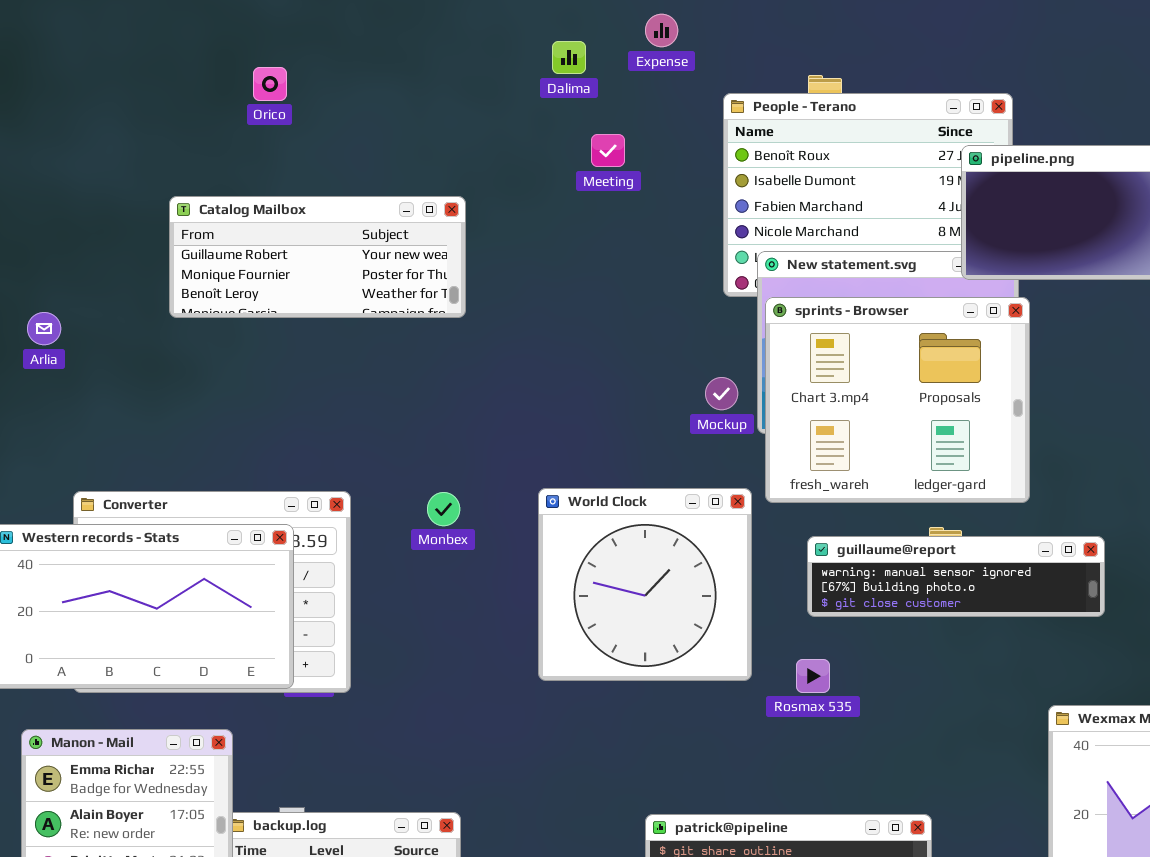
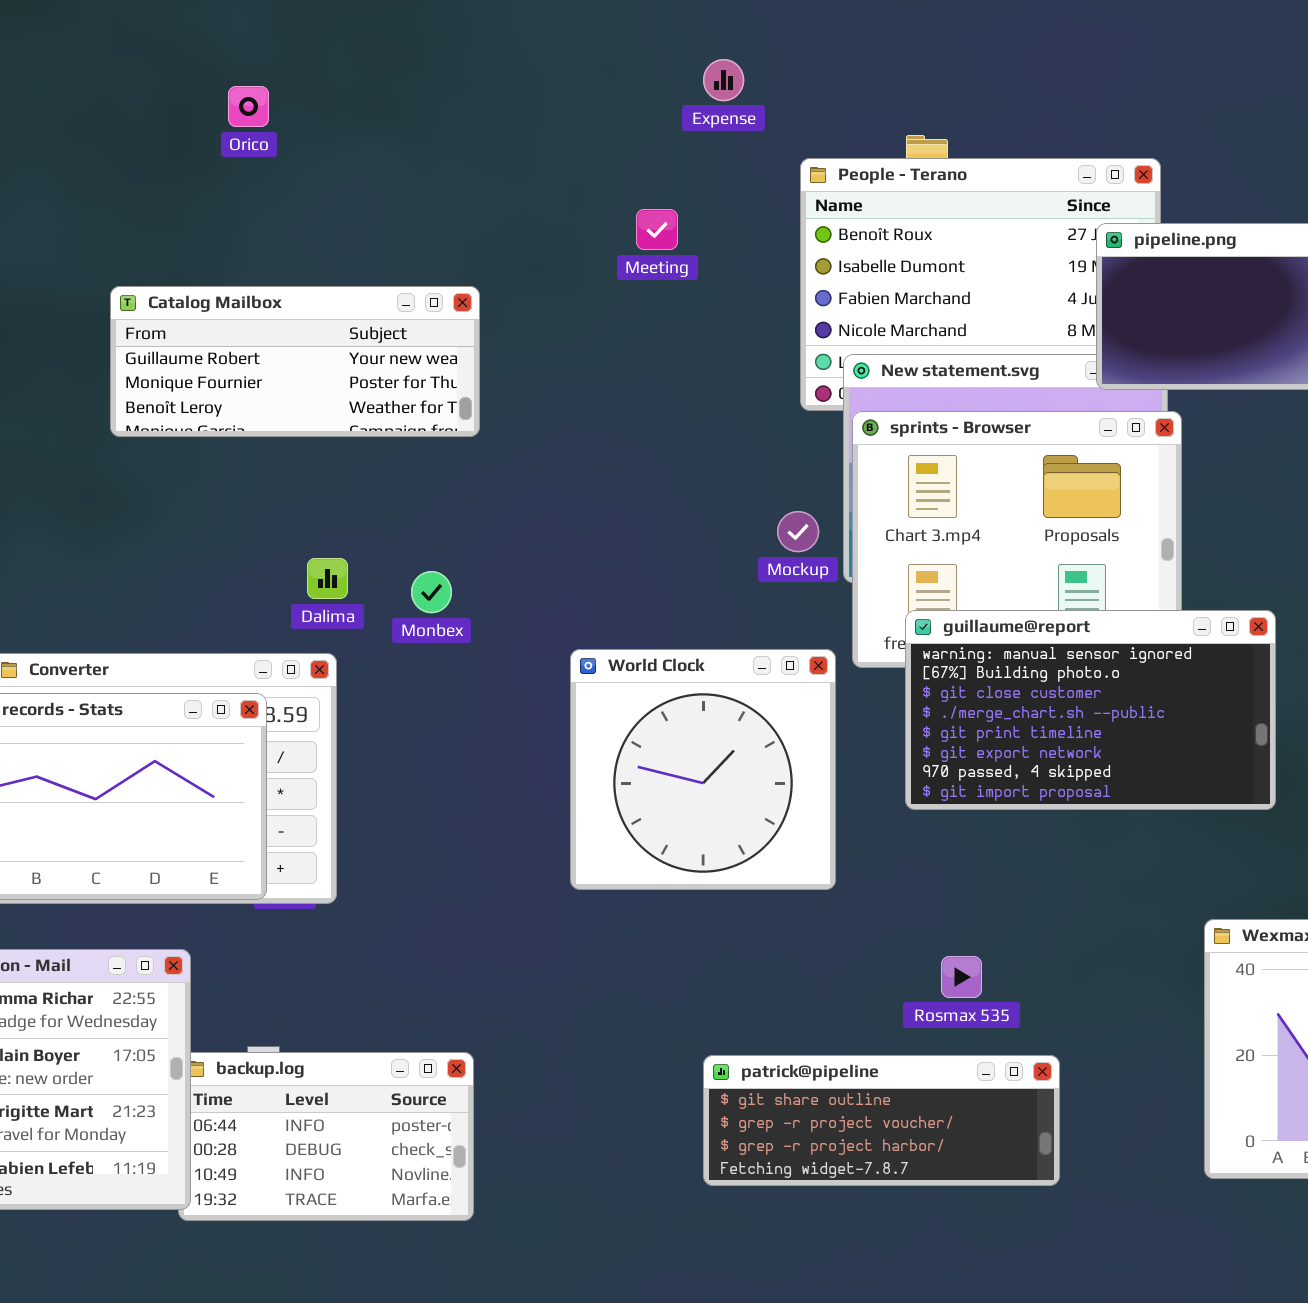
Dalima: [552,41,586,74] -> [307,558,348,599], moved
Orico: [253,67,287,101] -> [228,86,269,127], moved
Monbex: [427,492,460,526] -> [411,571,452,613], moved
guillaume@report: [807,536,1105,617] -> [905,610,1276,810], resized
Rosmax 535: [796,659,830,693] -> [941,956,982,998], moved

